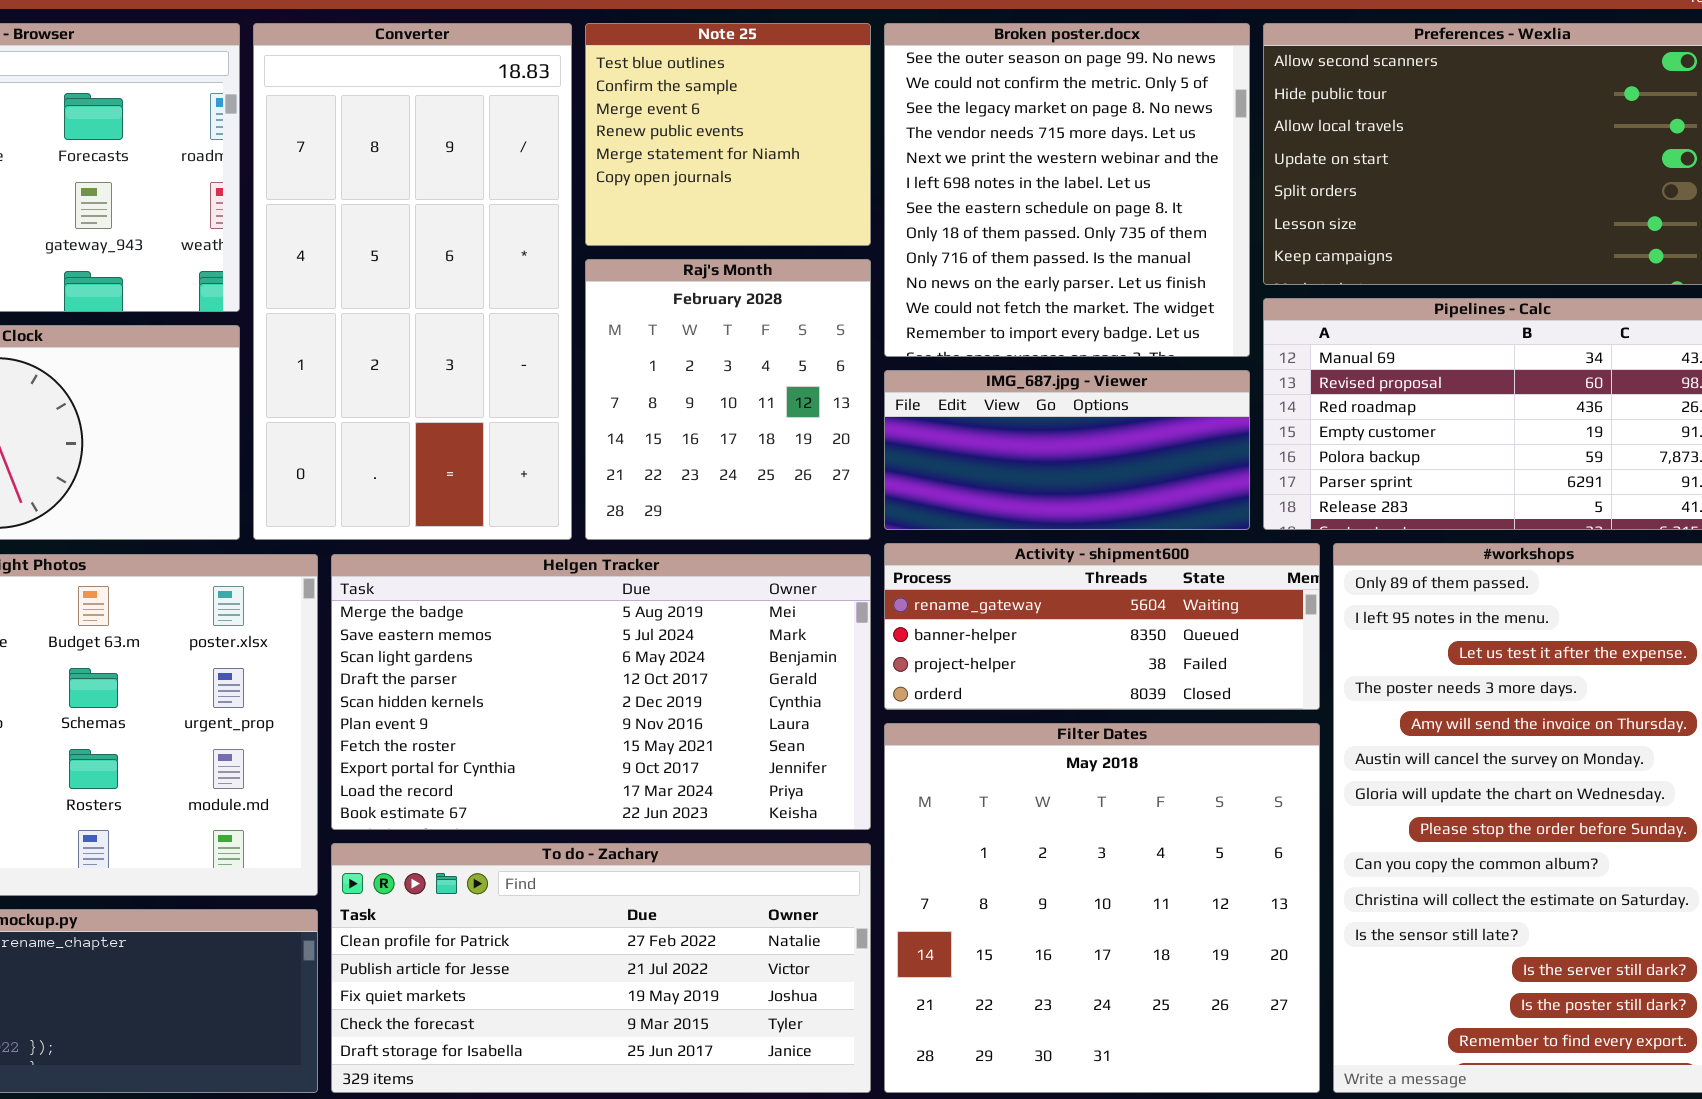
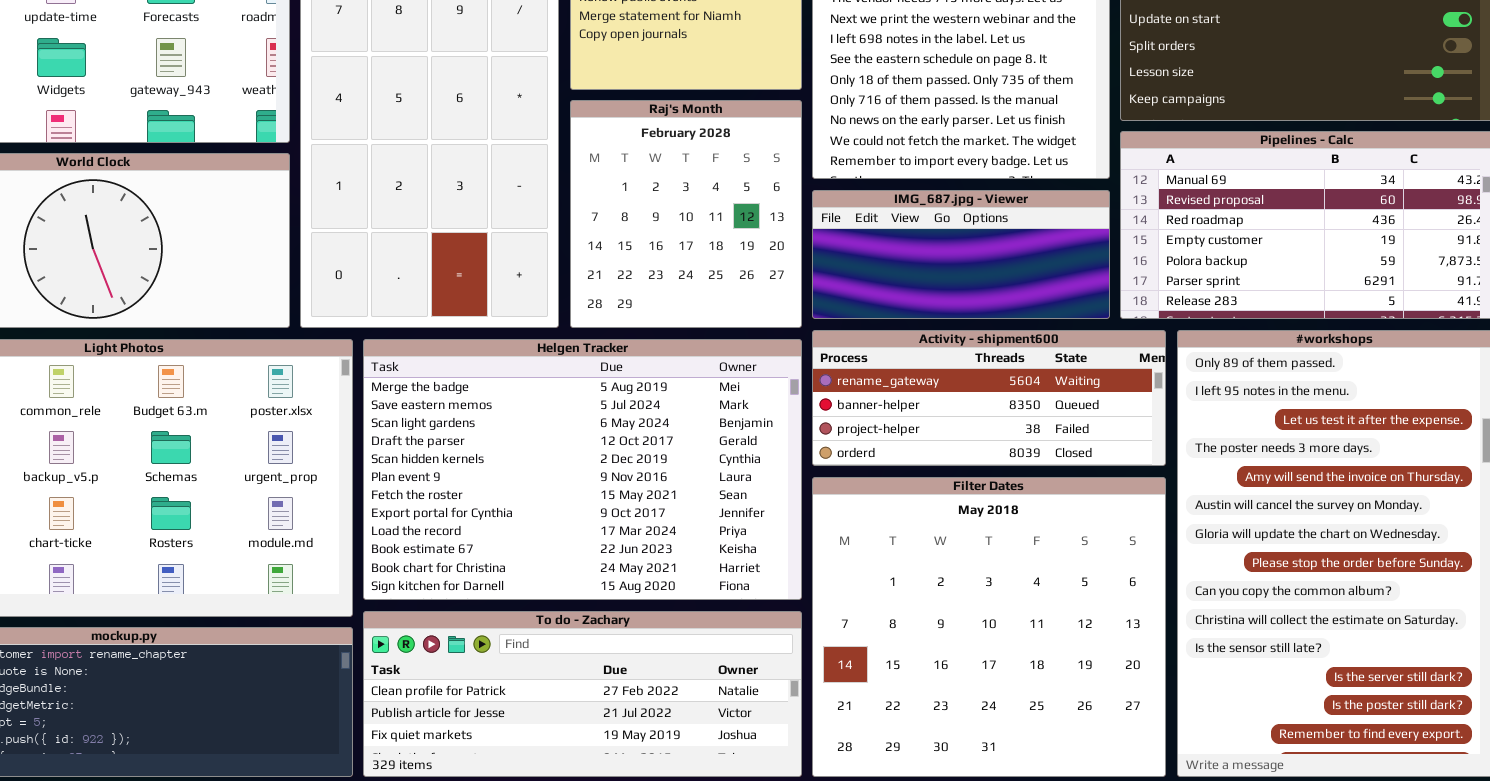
Helgen Tracker: [331,554,871,830] -> [363,339,802,600], resized
To do - Zachary: [331,843,871,1093] -> [363,611,802,777], resized

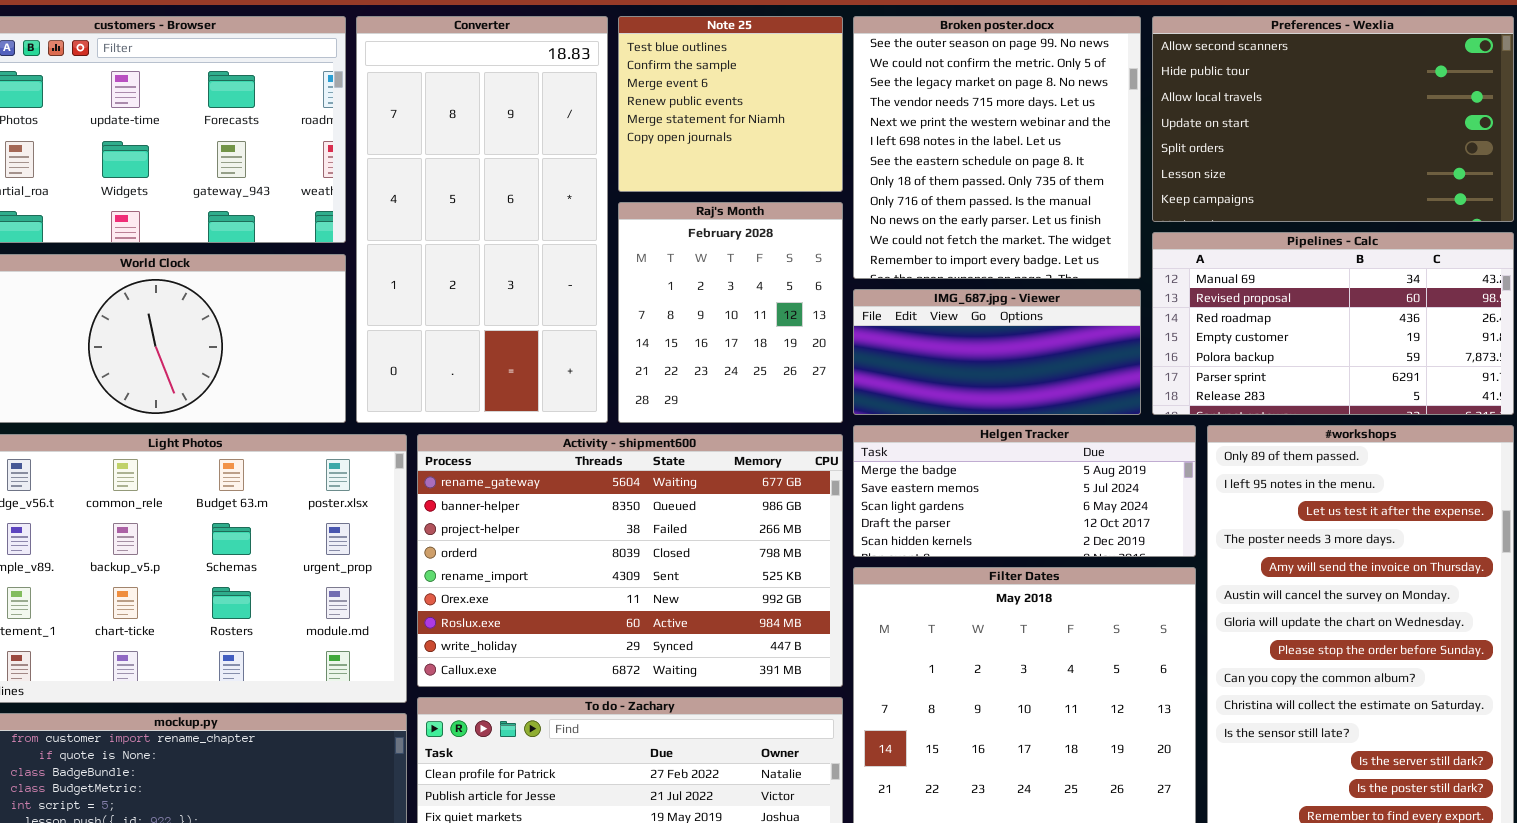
Activity - shipment600: [812,330,1166,466] -> [417,434,843,687], moved, resized
Helgen Tracker: [363,339,802,600] -> [853,425,1196,557], moved, resized

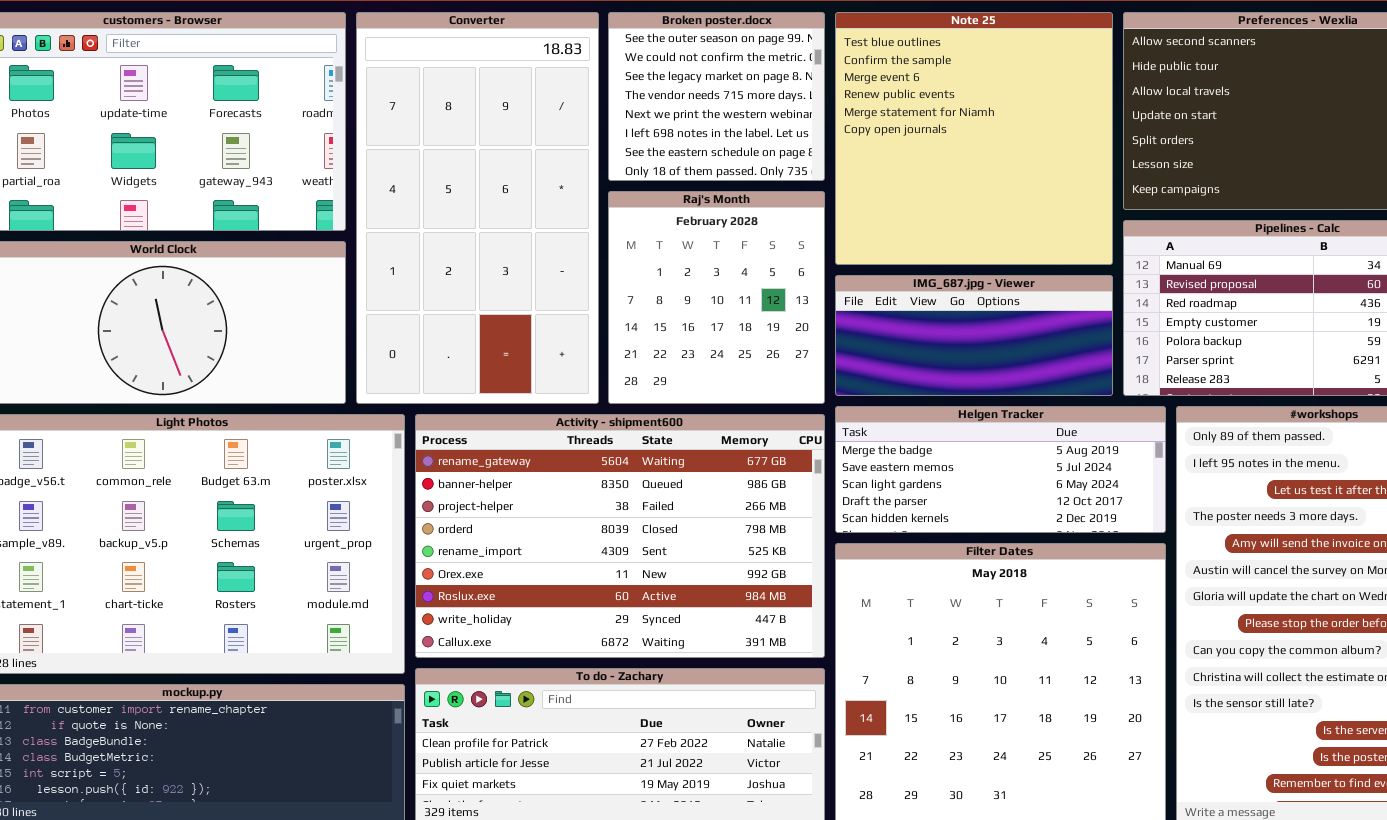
Note 25: [618,16,843,192] -> [835,12,1113,265], moved, resized
Broken poster.docx: [853,16,1141,279] -> [608,12,825,181], moved, resized

